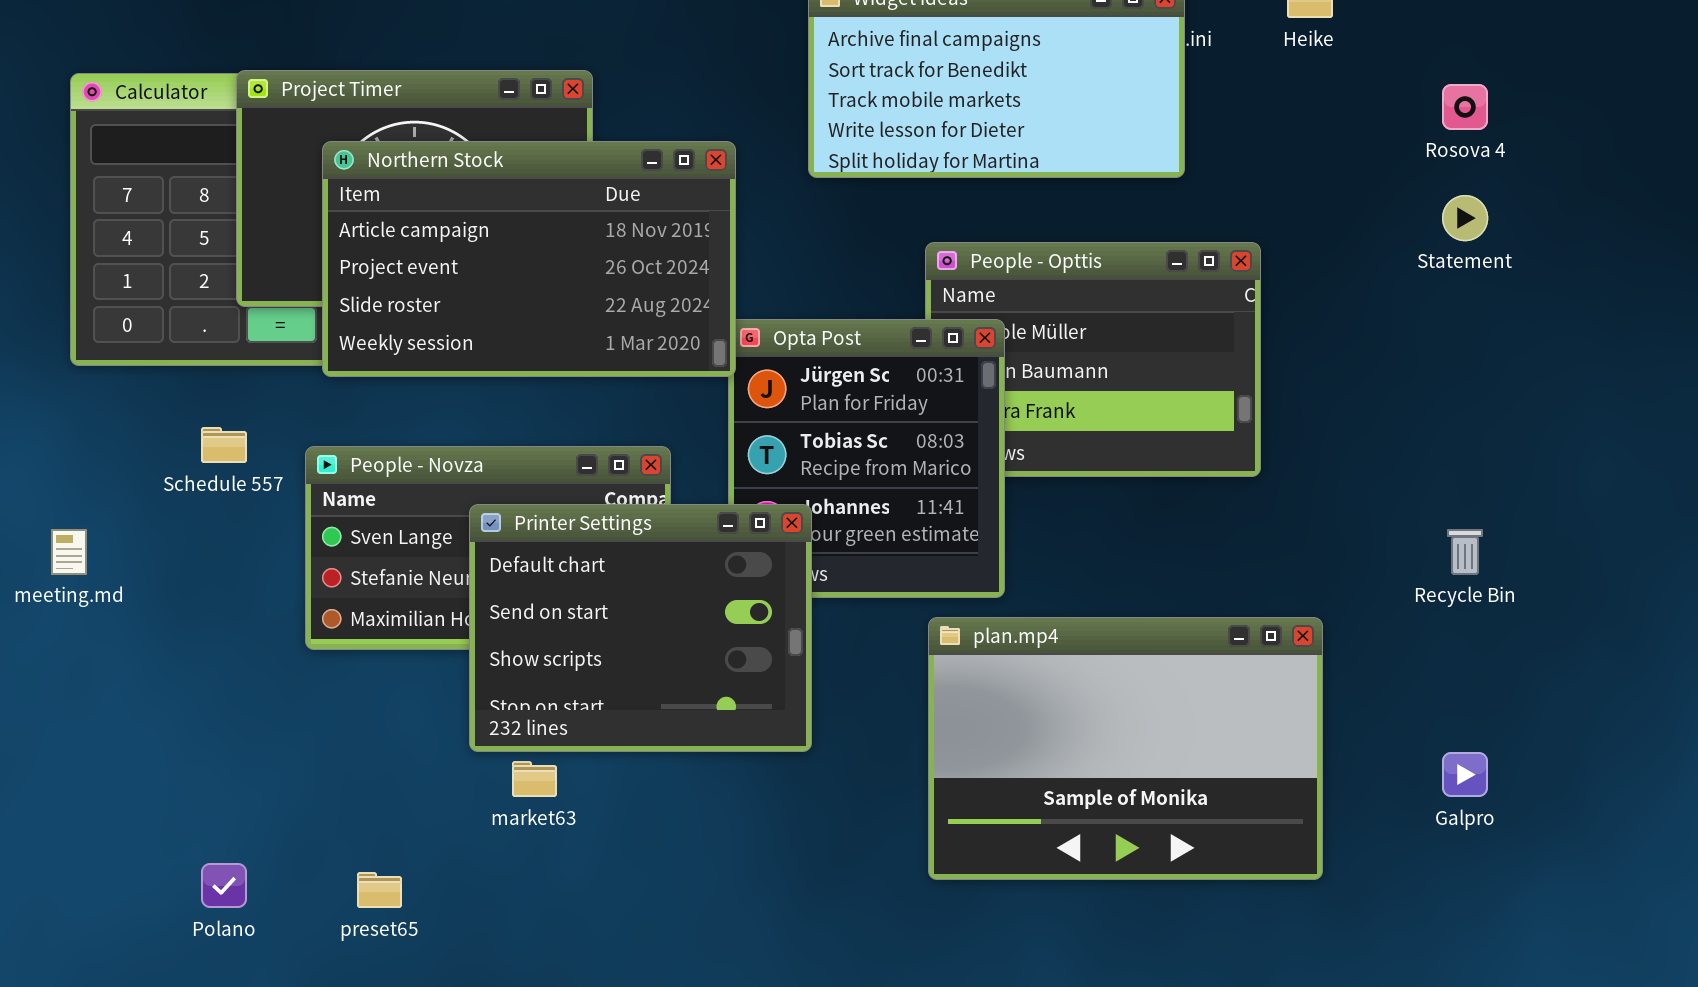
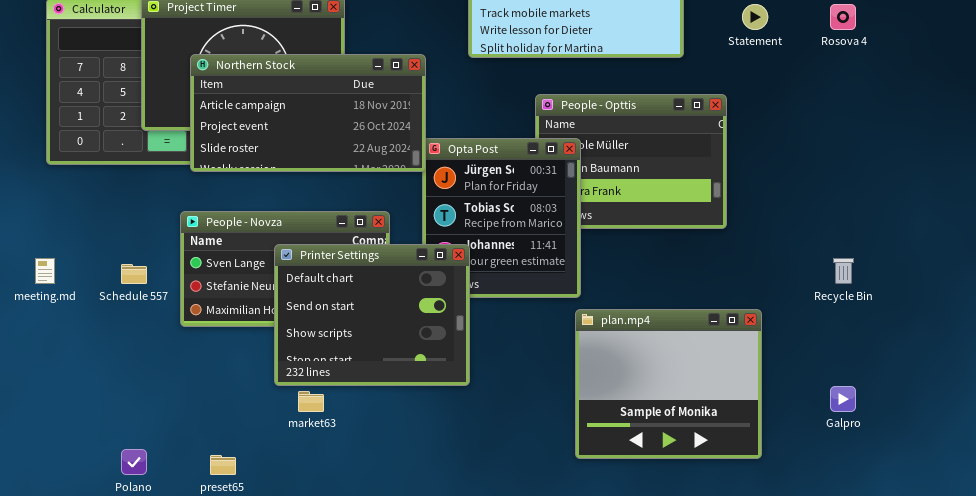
Northern Stock: [322,141,736,377] -> [190,54,426,172], resized
Statement: [1442,195,1488,241] -> [742,4,768,30], moved
Schedule 557: [201,427,247,463] -> [121,264,147,284], moved
plan.mp4: [928,617,1323,880] -> [575,309,762,459], resized

